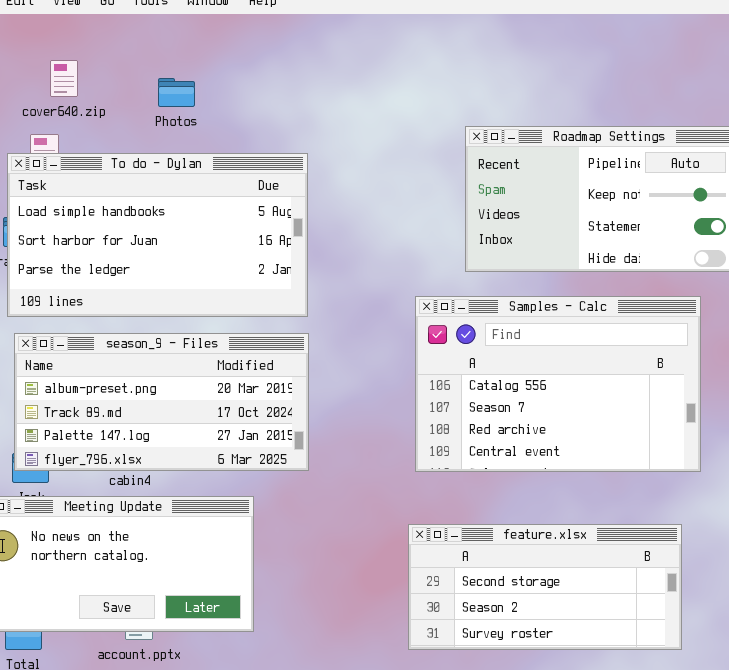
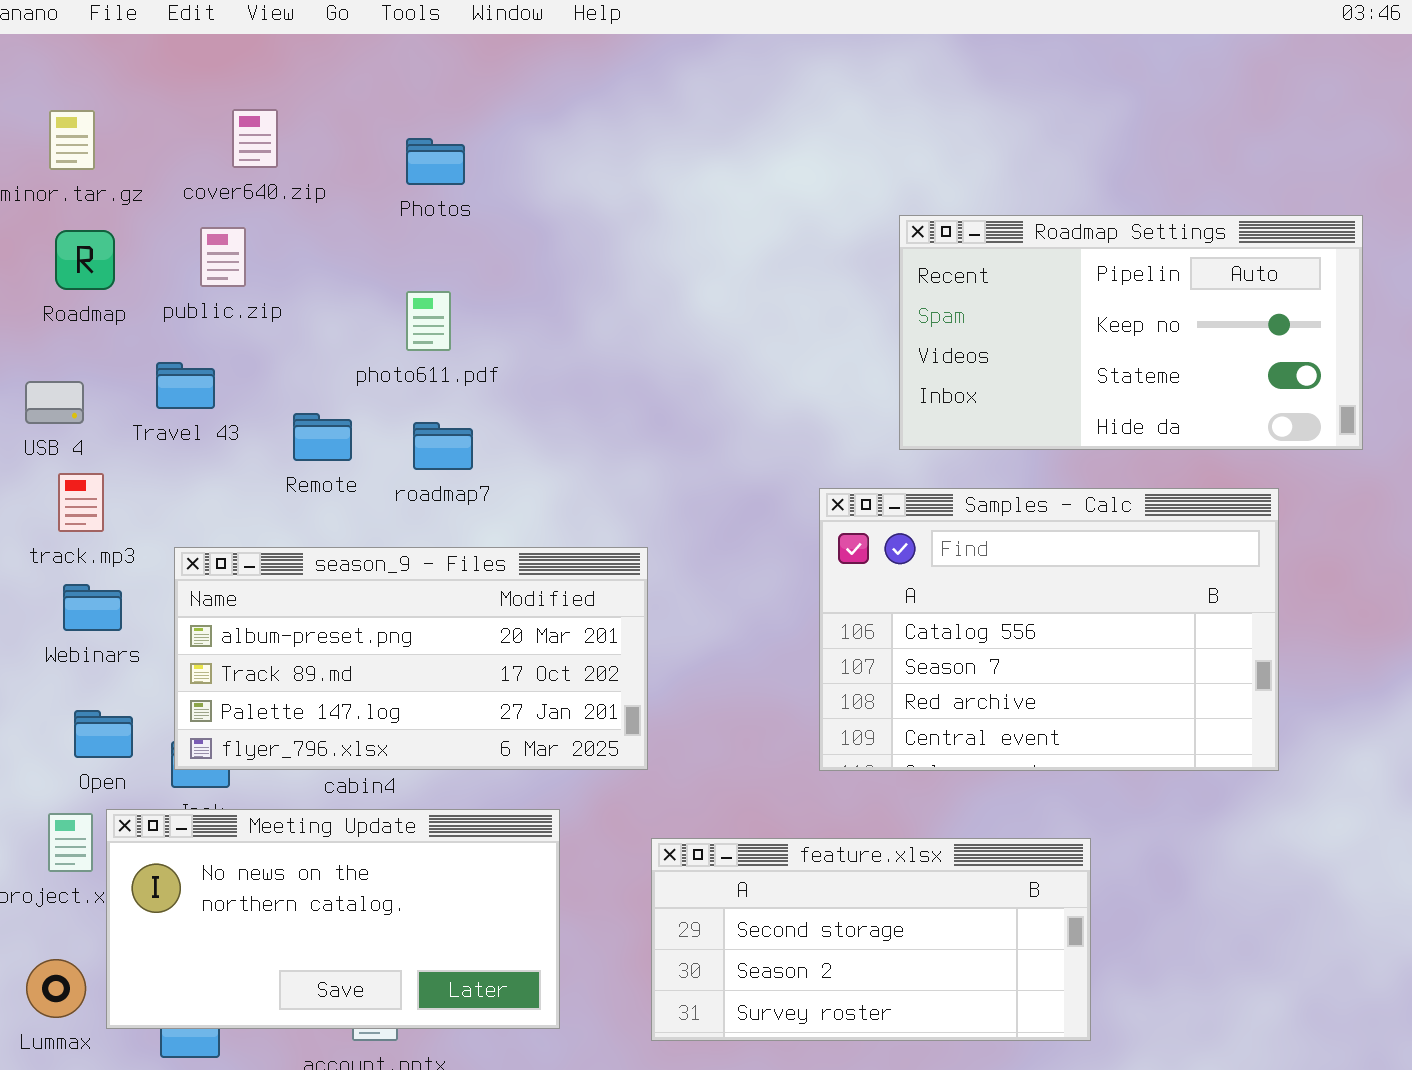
To do - Dylan: [7,153,308,317] -> none, closed
feature.xlsx: [408,524,682,650] -> [651,838,1091,1041], moved

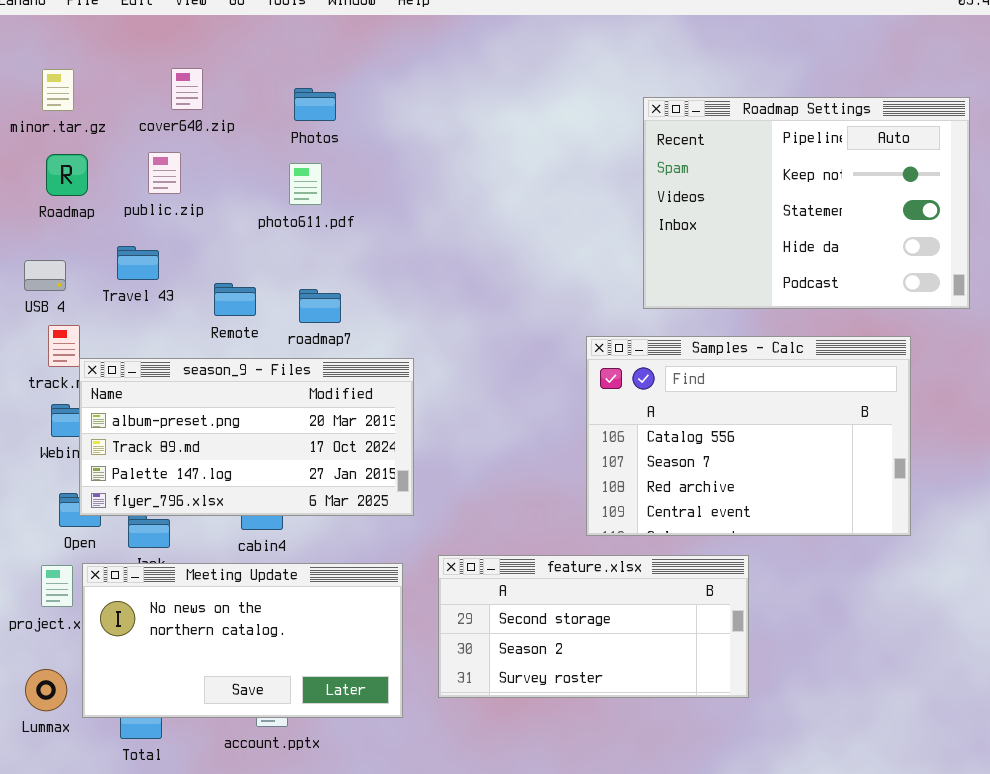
Roadmap Settings: [899,215,1363,450] -> [643,97,970,309], resized
photo611.pdf: [406,291,451,351] -> [289,163,322,205], moved
season_9 - Files: [174,547,648,770] -> [79,358,414,516], moved
feature.xlsx: [651,838,1091,1041] -> [438,555,749,698], moved

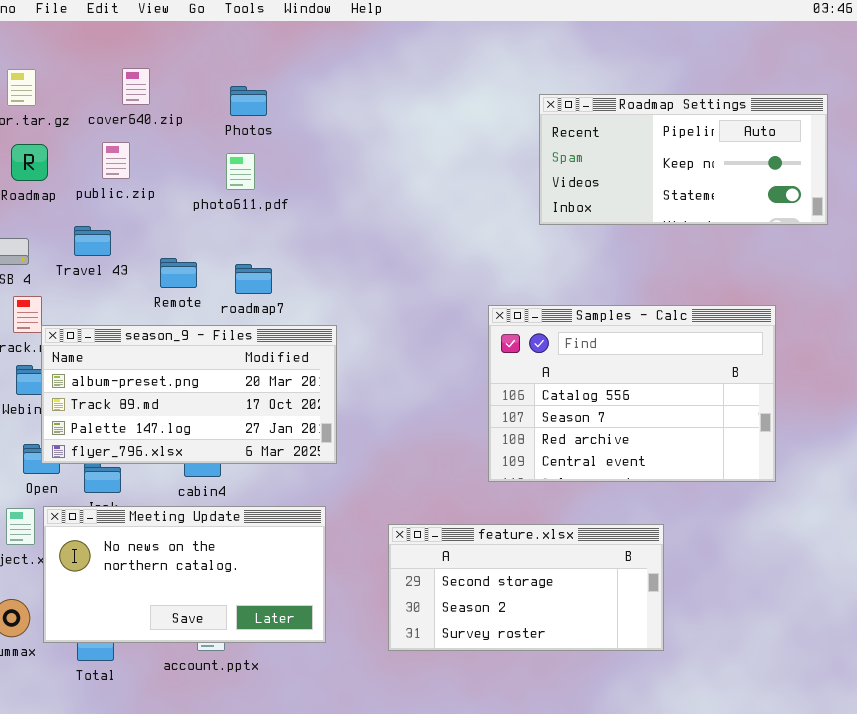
Roadmap Settings: [643,97,970,309] -> [539,94,828,225], resized
feature.xlsx: [438,555,749,698] -> [388,524,664,651], moved

